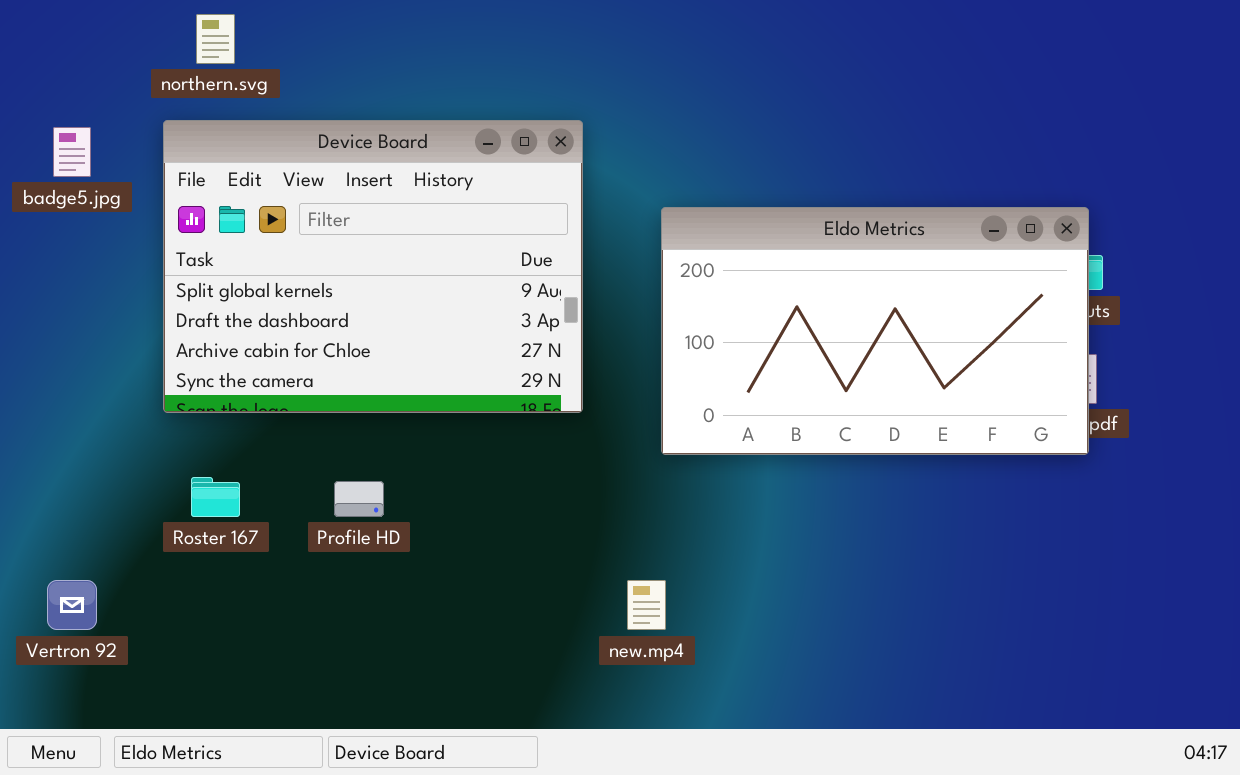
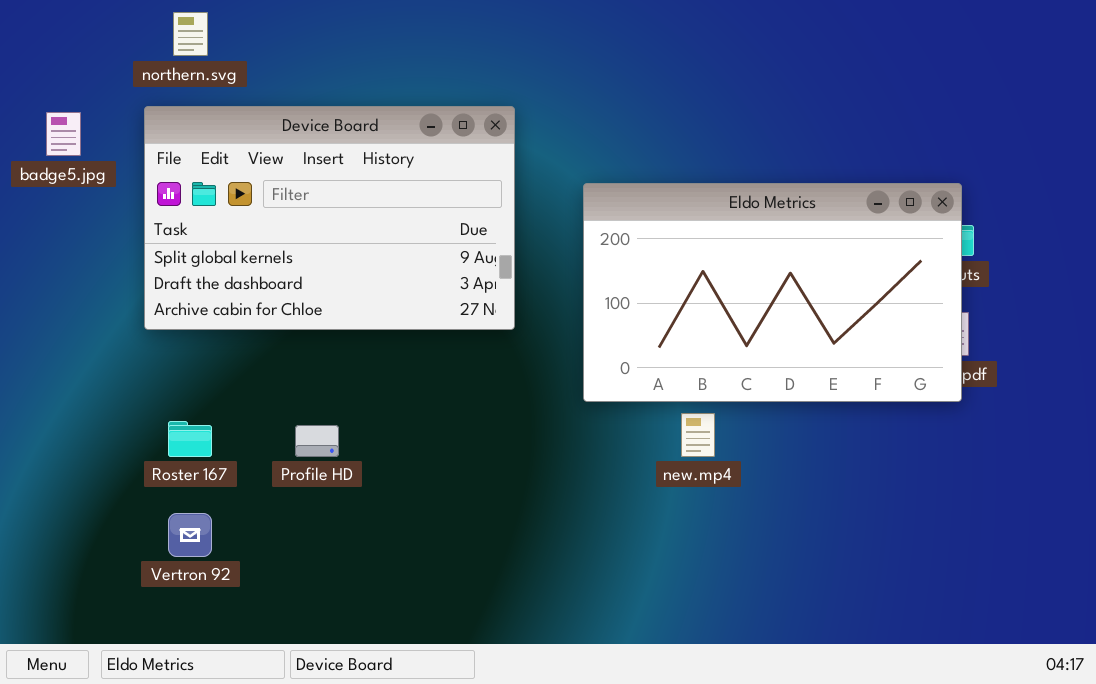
Device Board: [163,120,583,413] -> [144,106,515,330], resized
Vertron 92: [47,580,97,630] -> [168,513,212,557], moved
new.mp4: [627,580,666,630] -> [681,413,715,457], moved

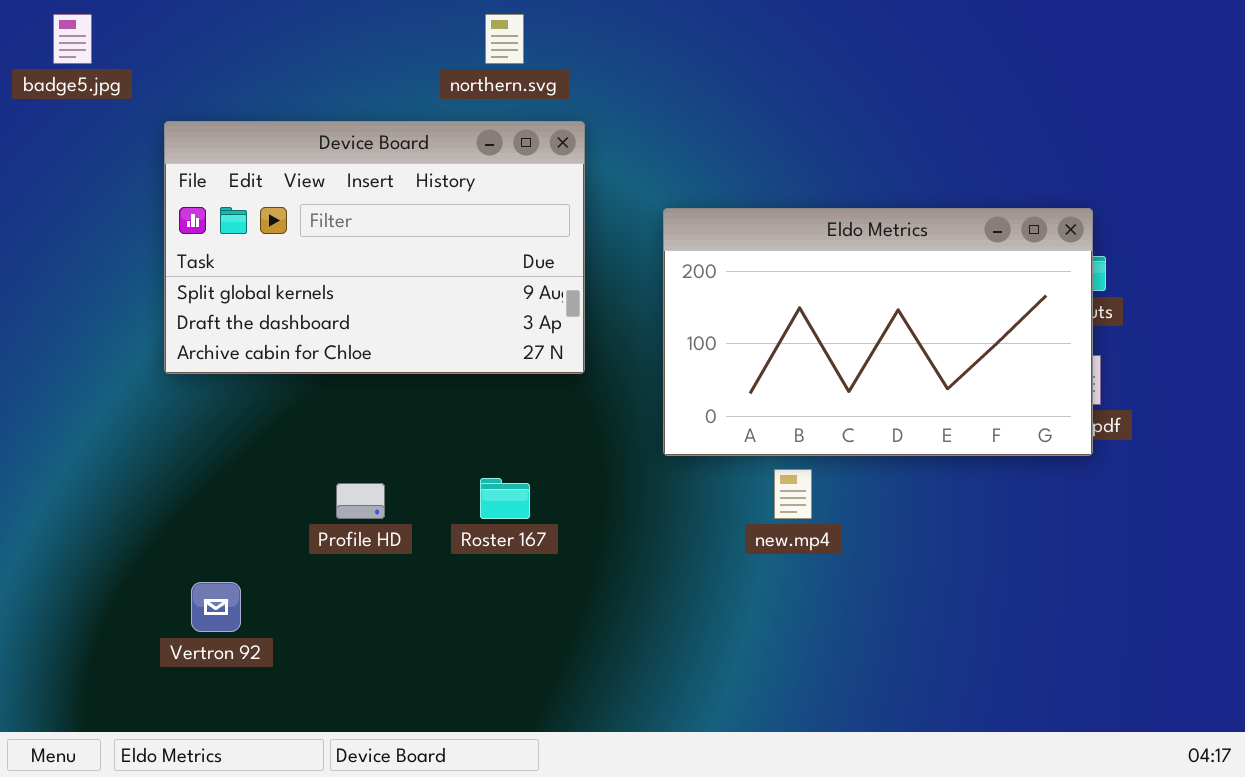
northern.svg: [173,12,208,56] -> [485,14,524,64], moved
badge5.jpg: [46,112,81,156] -> [53,14,92,64], moved
Roster 167: [168,421,212,457] -> [480,478,530,519], moved

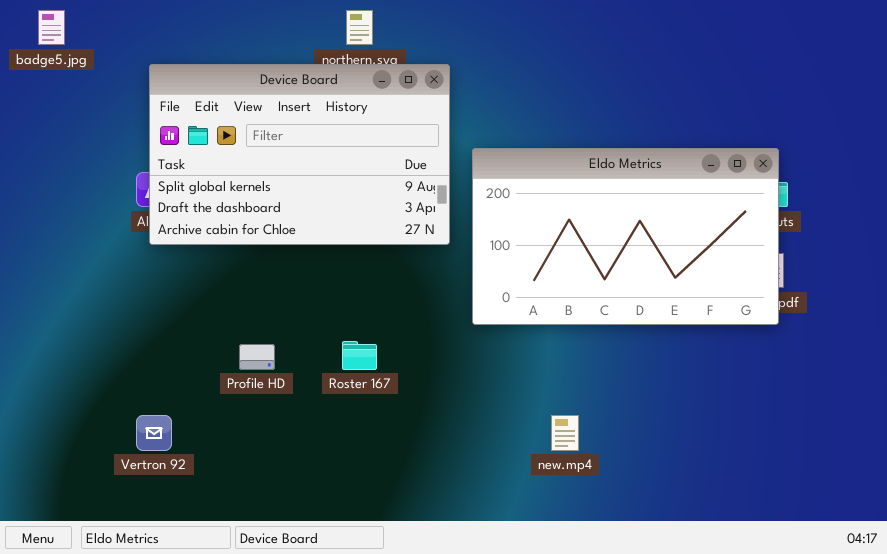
Device Board: [164,121,585,374] -> [149,64,450,245], moved
new.mp4: [774,469,812,519] -> [551,415,579,451], moved

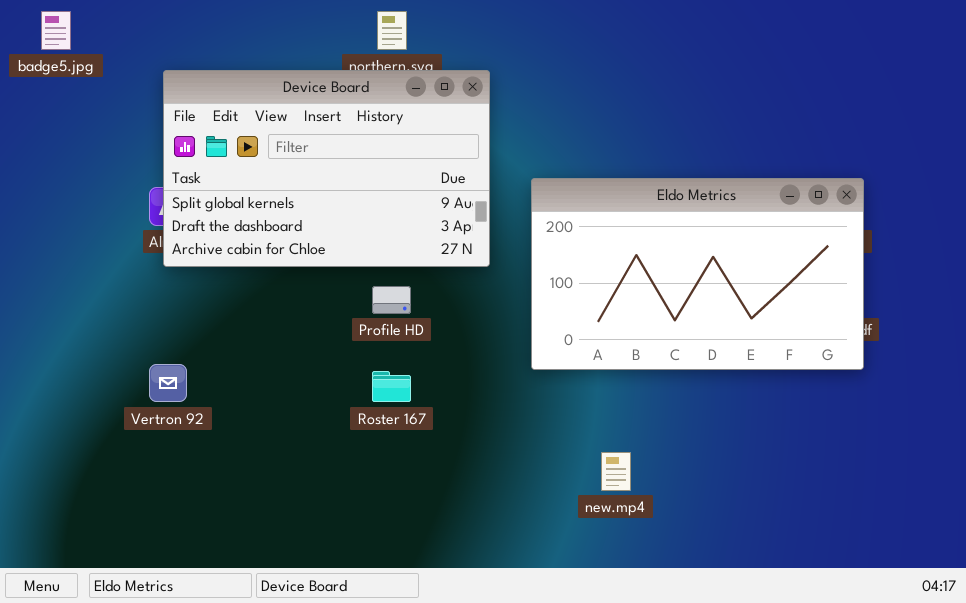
Eldo Metrics: [472,148,779,325] -> [531,178,864,370], moved
Profile HD: [239,344,275,370] -> [372,286,411,314], moved
Vertron 92: [136,415,172,451] -> [149,364,187,402], moved

